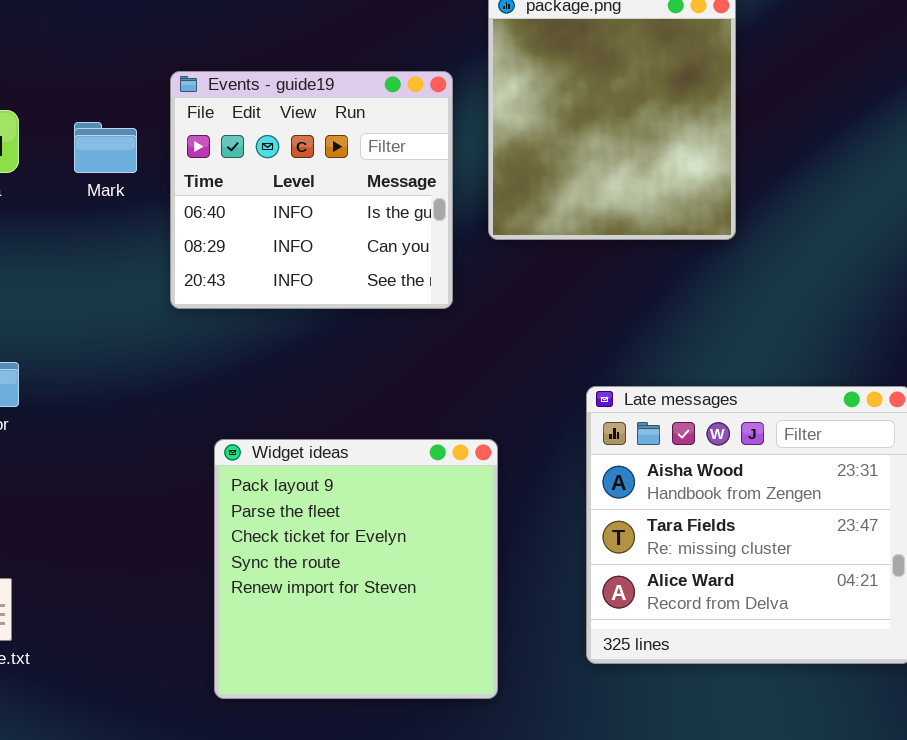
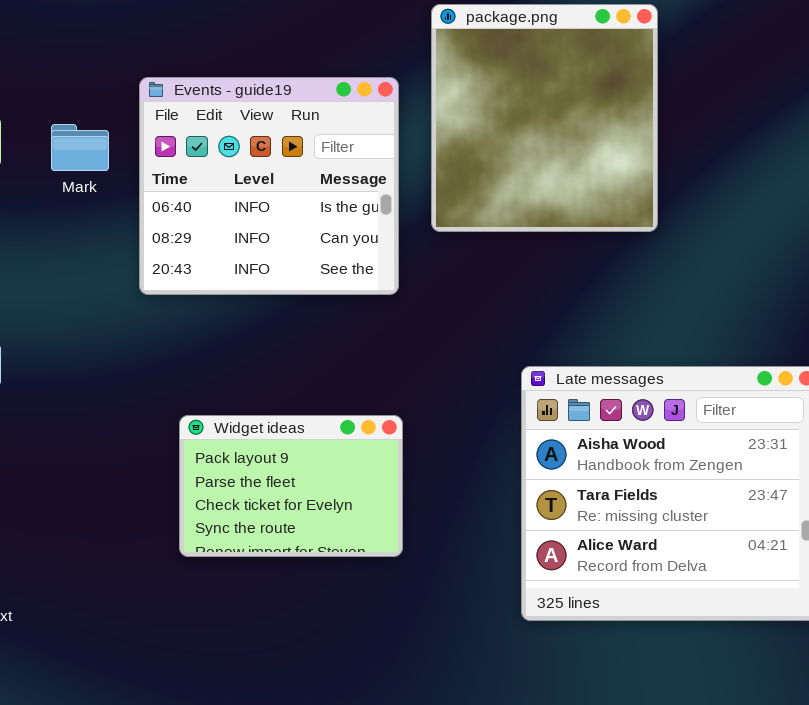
Widget ideas: [214,439,498,699] -> [179,415,403,557], resized

